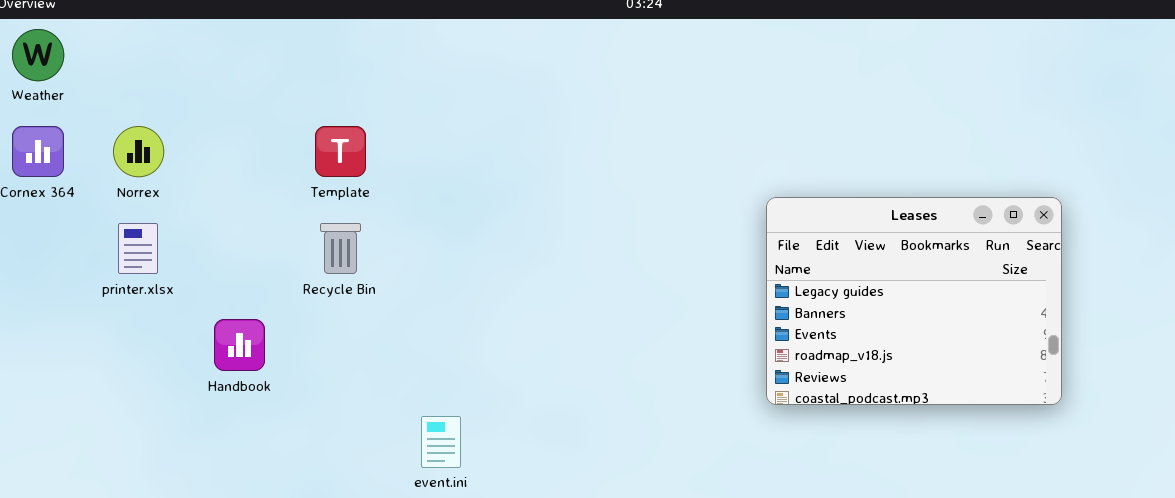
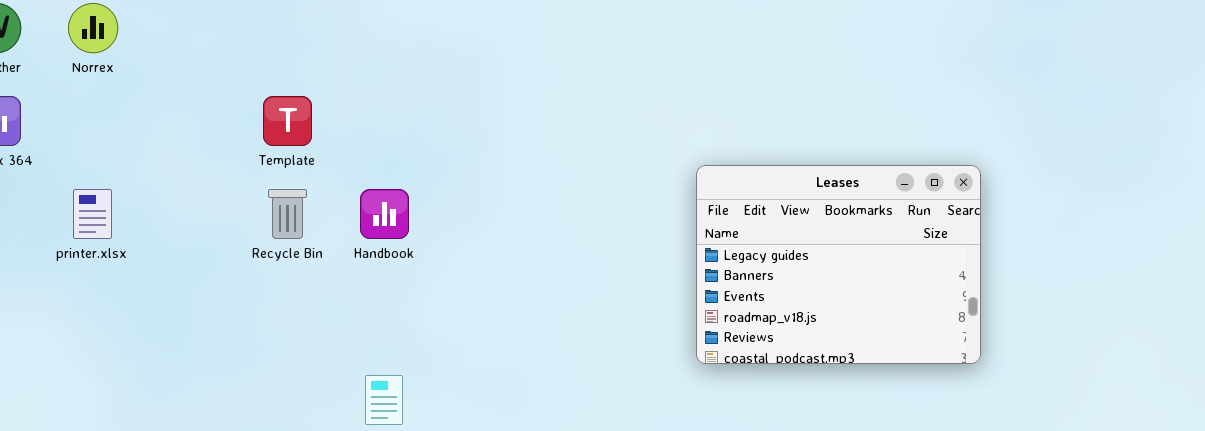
Norrex: [113,126,164,177] -> [68,3,118,53], moved
Handbook: [214,319,265,371] -> [360,189,409,239], moved

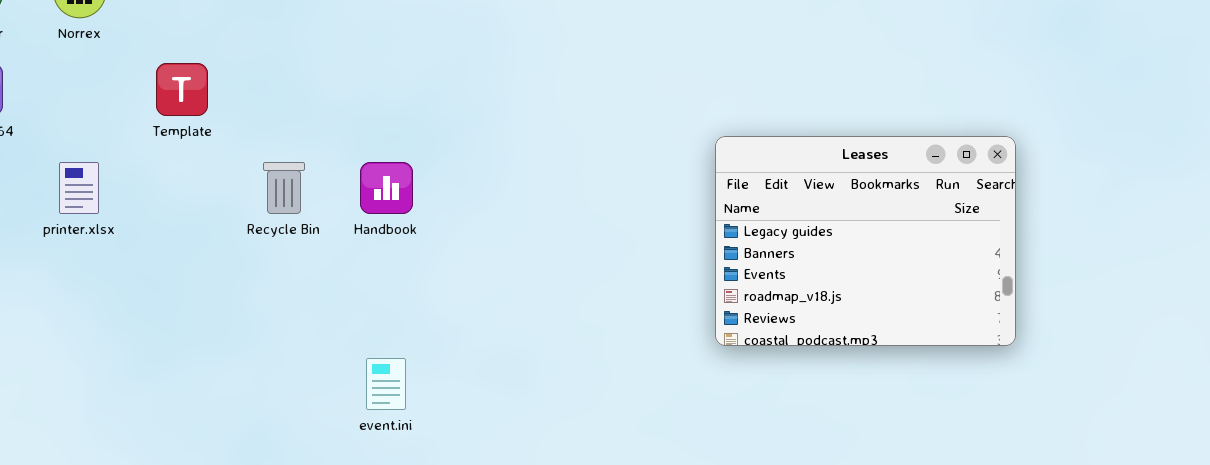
Template: [263,96,312,146] -> [156,63,208,116], moved

